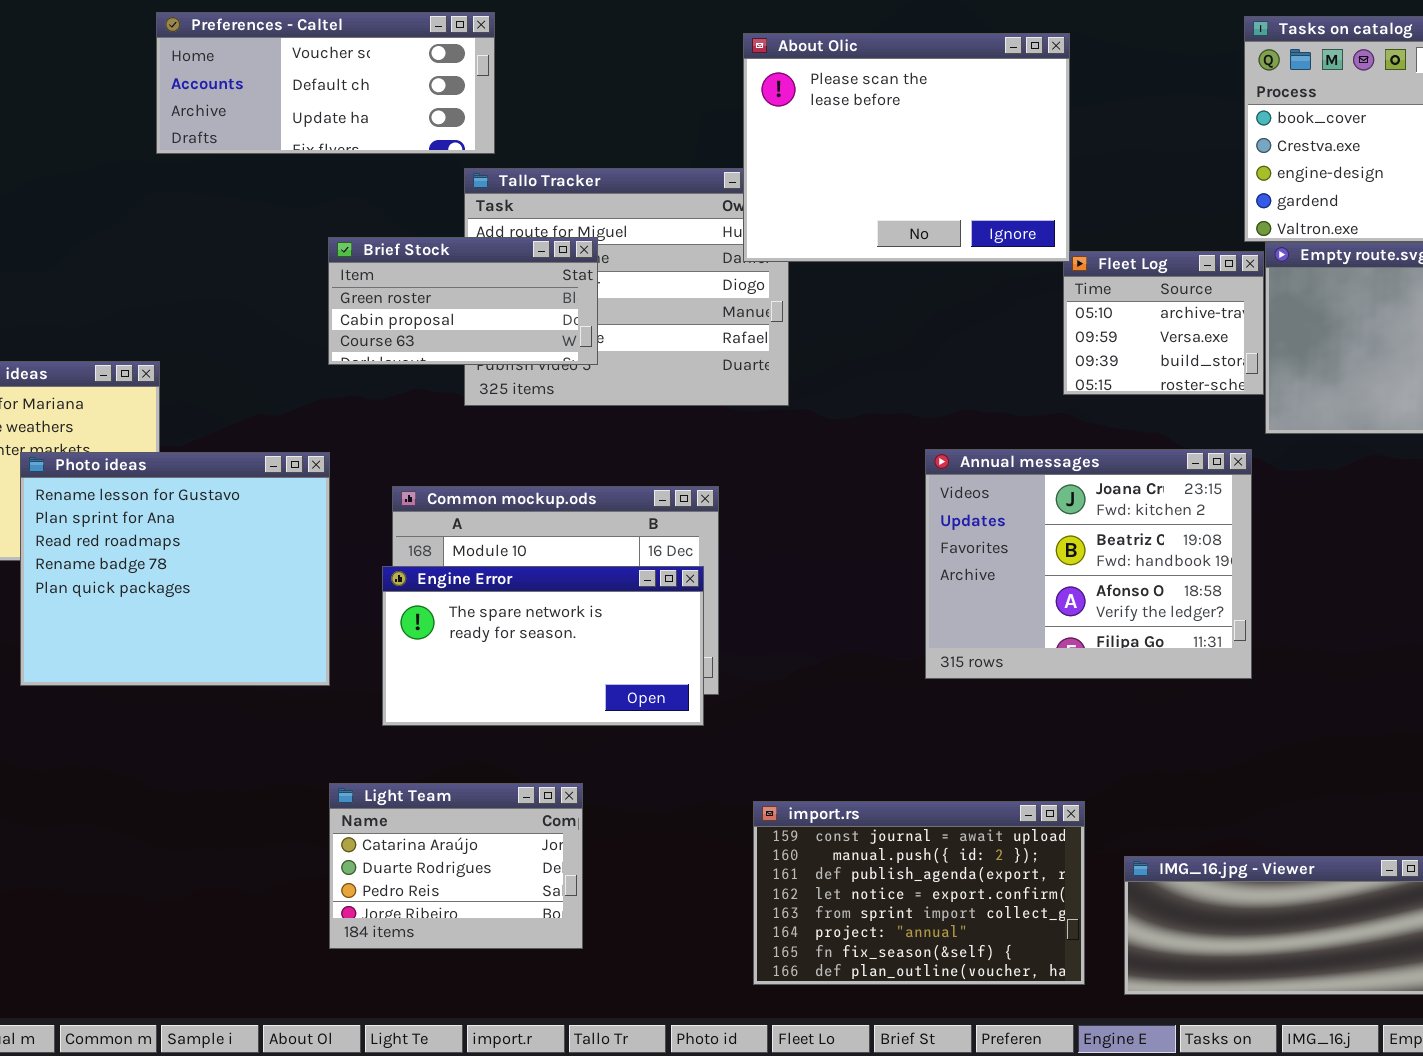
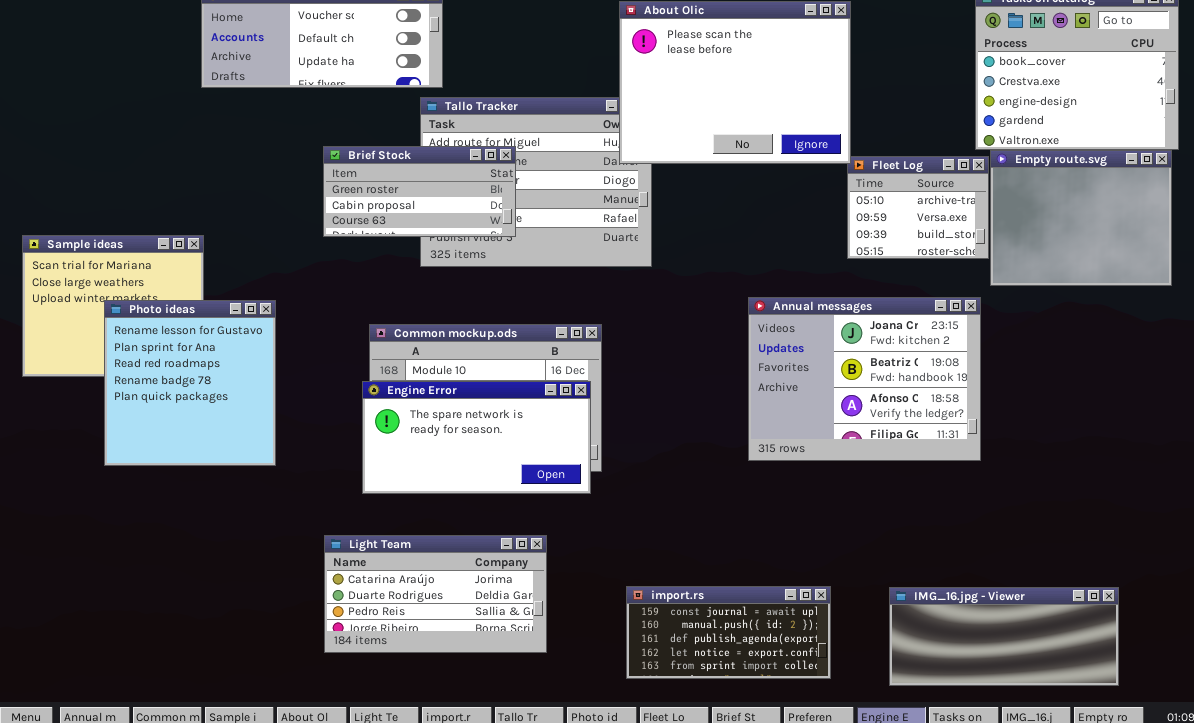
Photo ideas: [20,452,330,686] -> [104,300,276,466], resized
Light Team: [329,783,583,949] -> [324,535,547,653], resized
import.rs: [753,801,1085,985] -> [626,586,831,679], resized

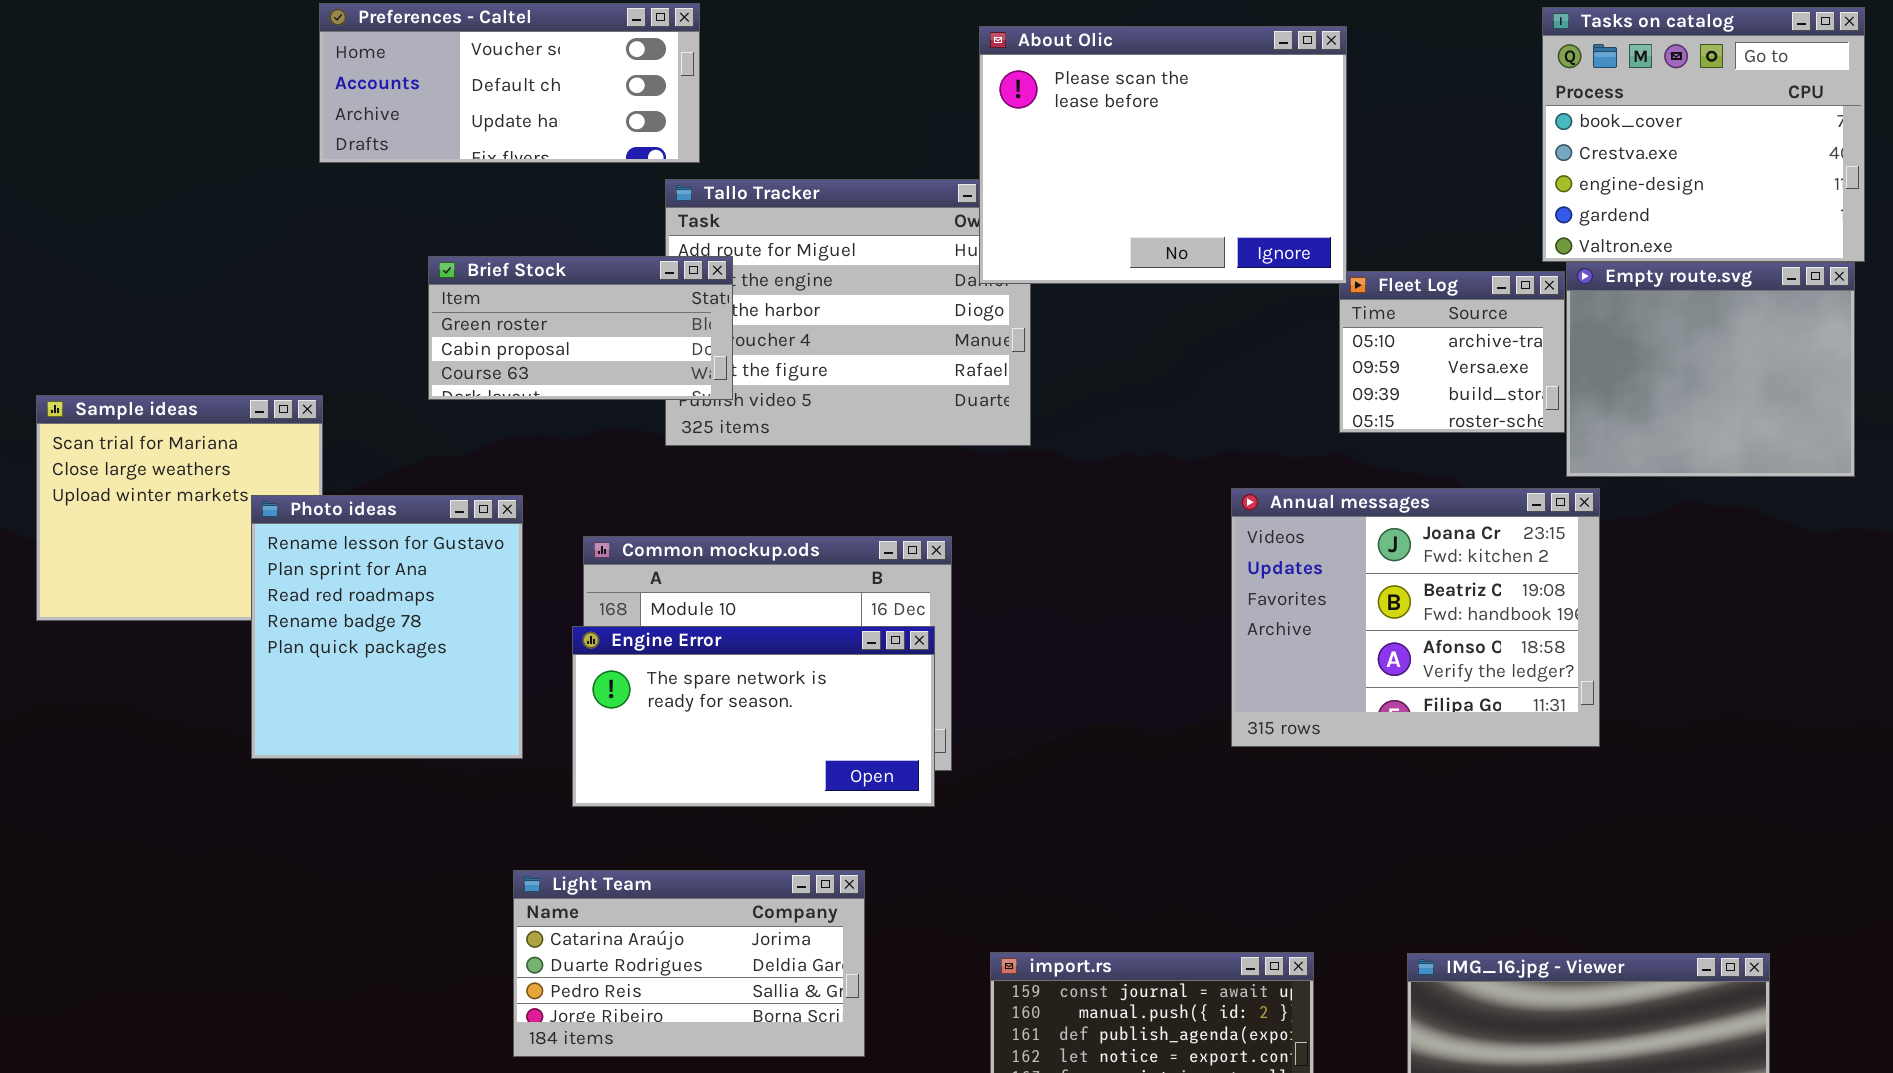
Brief Stock: [323,146,516,237] -> [428,256,733,400], moved
Annual messages: [748,297,981,461] -> [1231,488,1600,747], moved
Photo ideas: [104,300,276,466] -> [251,495,523,759], moved

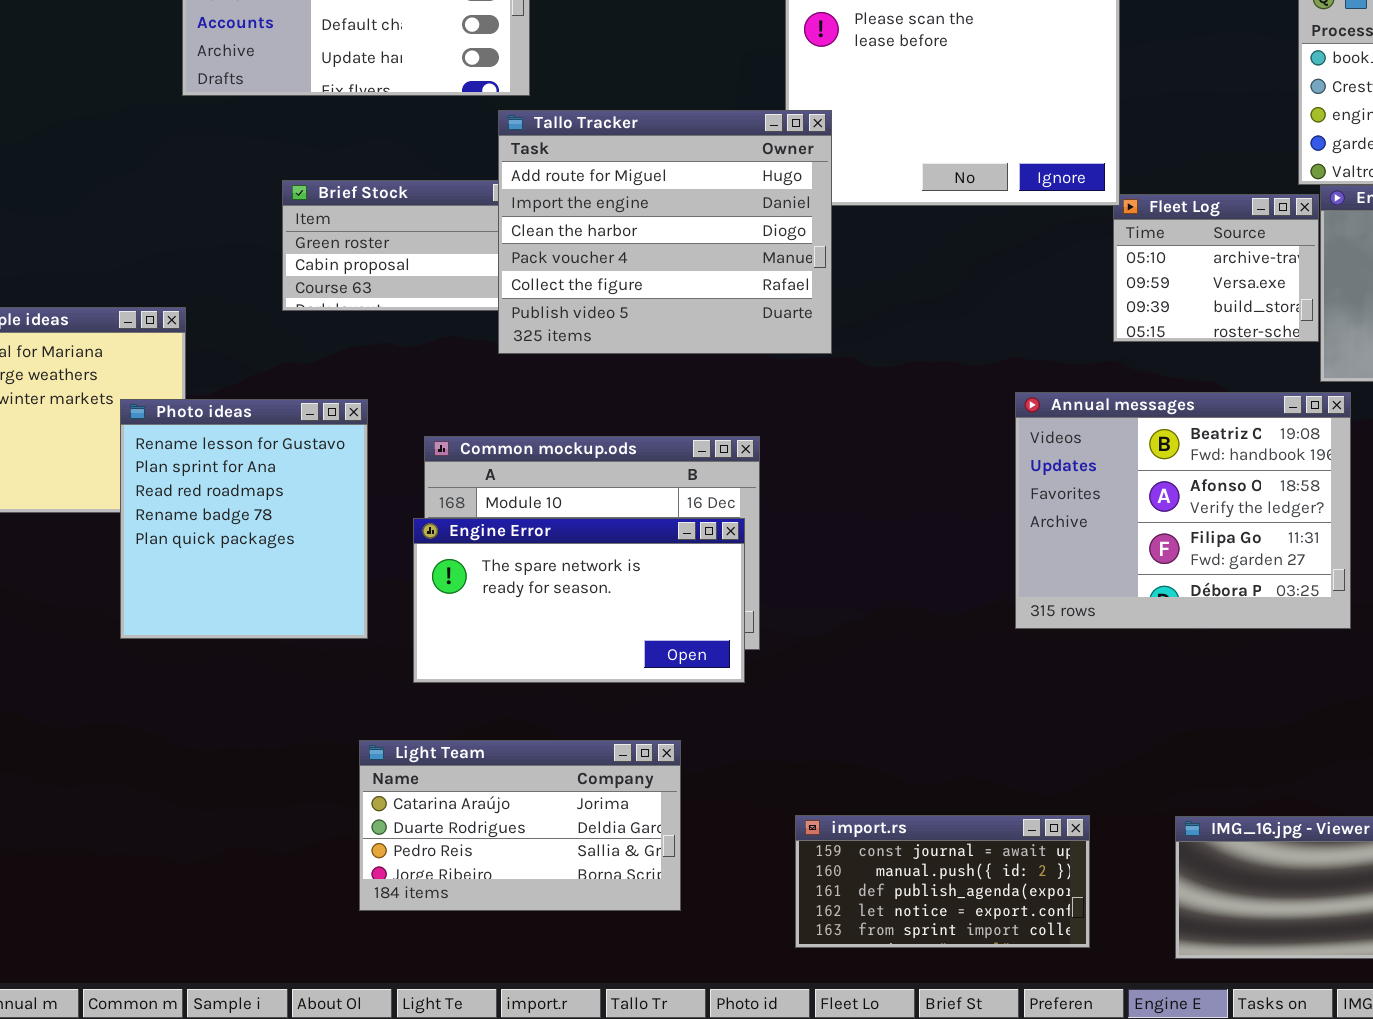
Tallo Tracker: [665,179,1031,446] -> [498,110,832,354], raised
Annual messages: [1231,488,1600,747] -> [1015,392,1351,629], scrolled down 1 row

